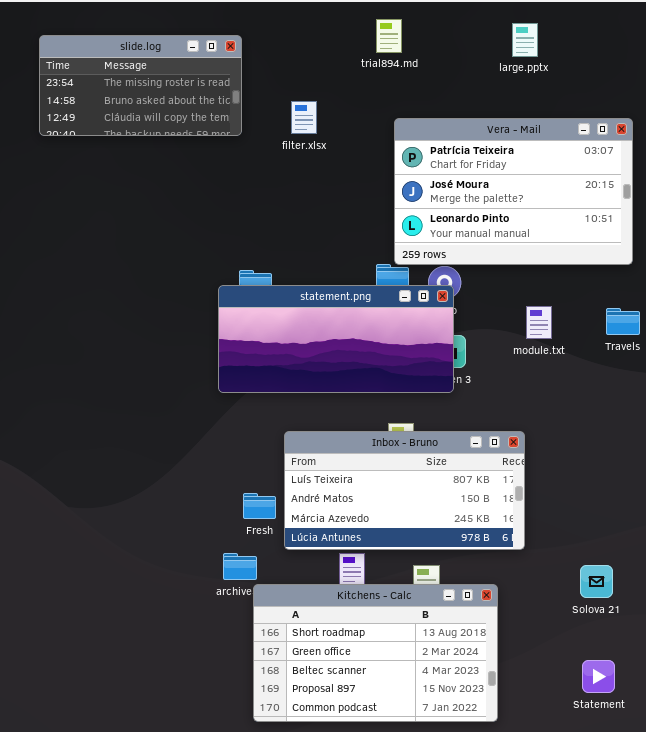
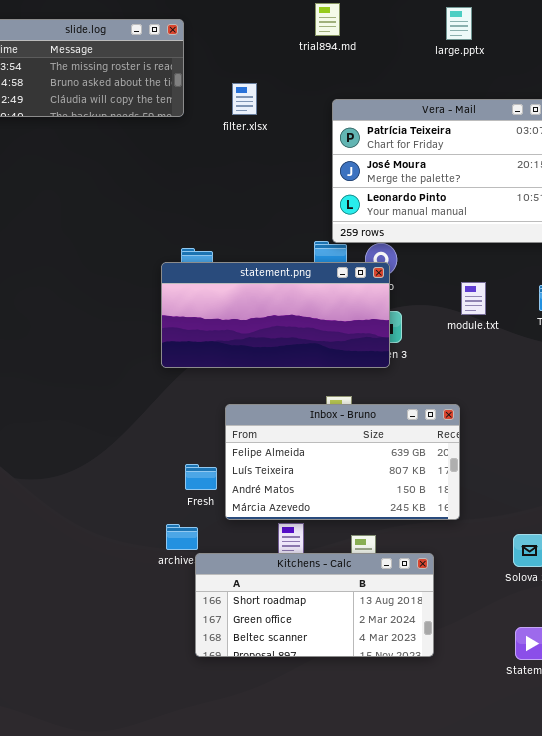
Inbox - Bruno: [284,431,525,550] -> [225,404,460,520], scrolled up 1 row
Kitchens - Calc: [253,584,498,722] -> [195,553,434,657], resized

